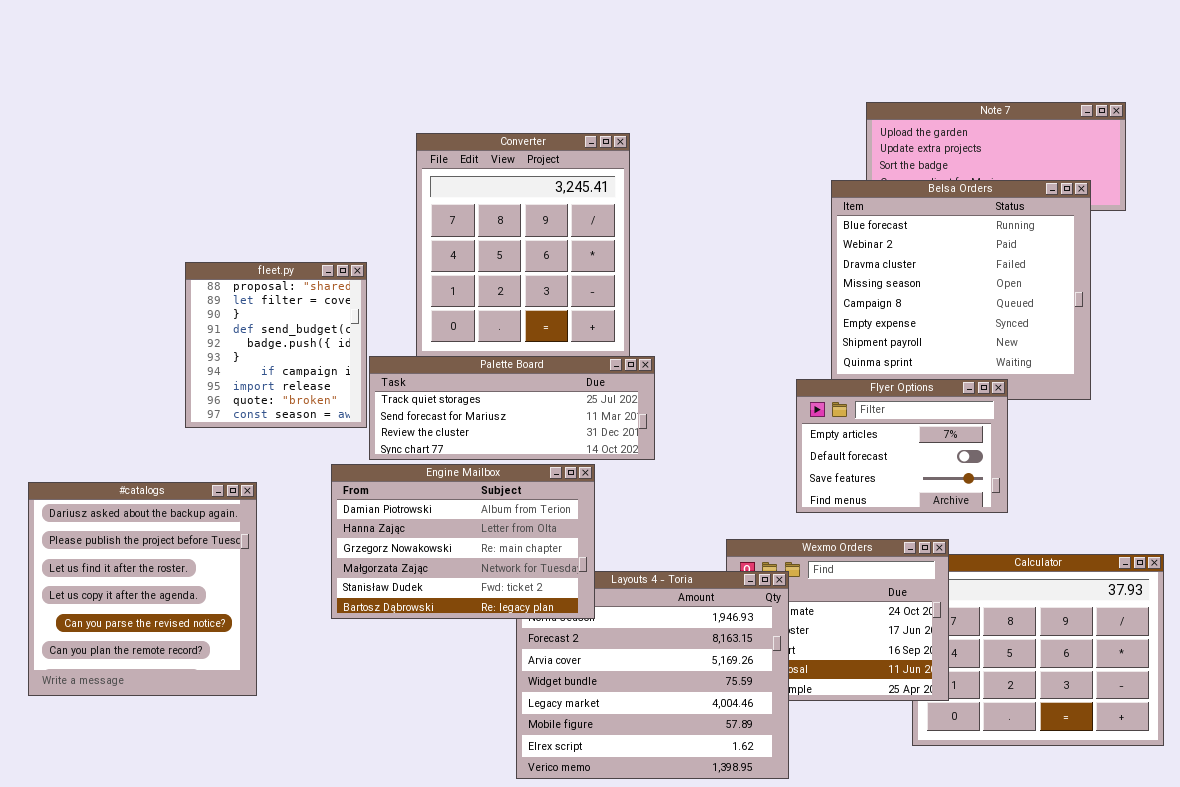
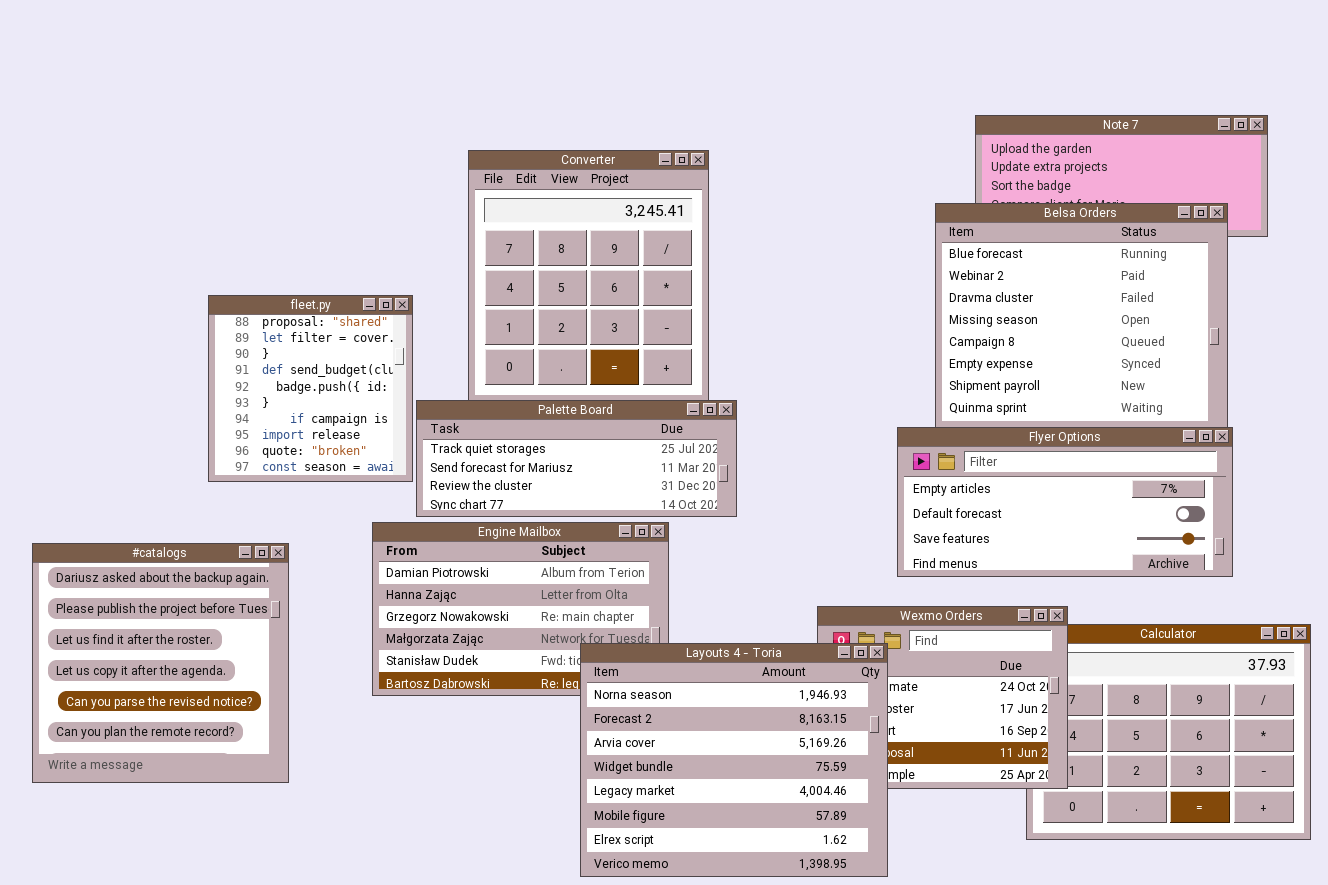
Flyer Options: [796,379,1008,513] -> [897,427,1233,577], resized
Layouts 4 - Toria: [516,571,789,779] -> [580,643,888,877], raised

